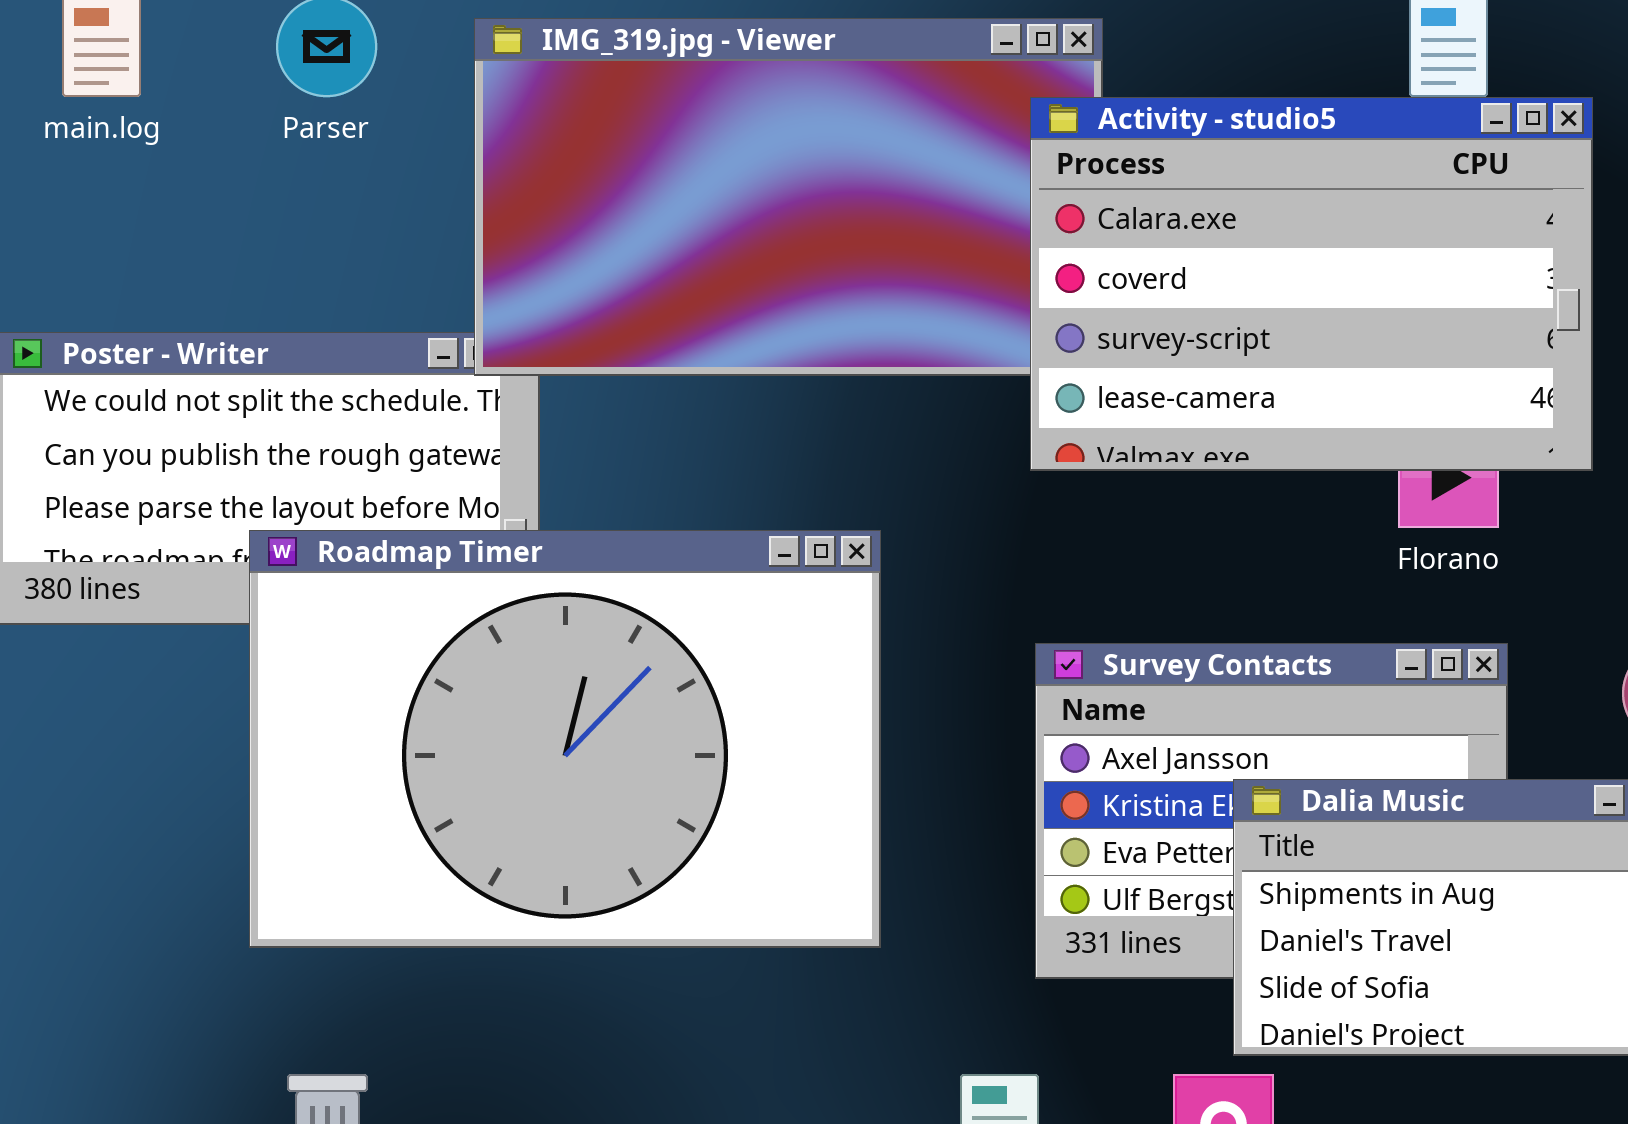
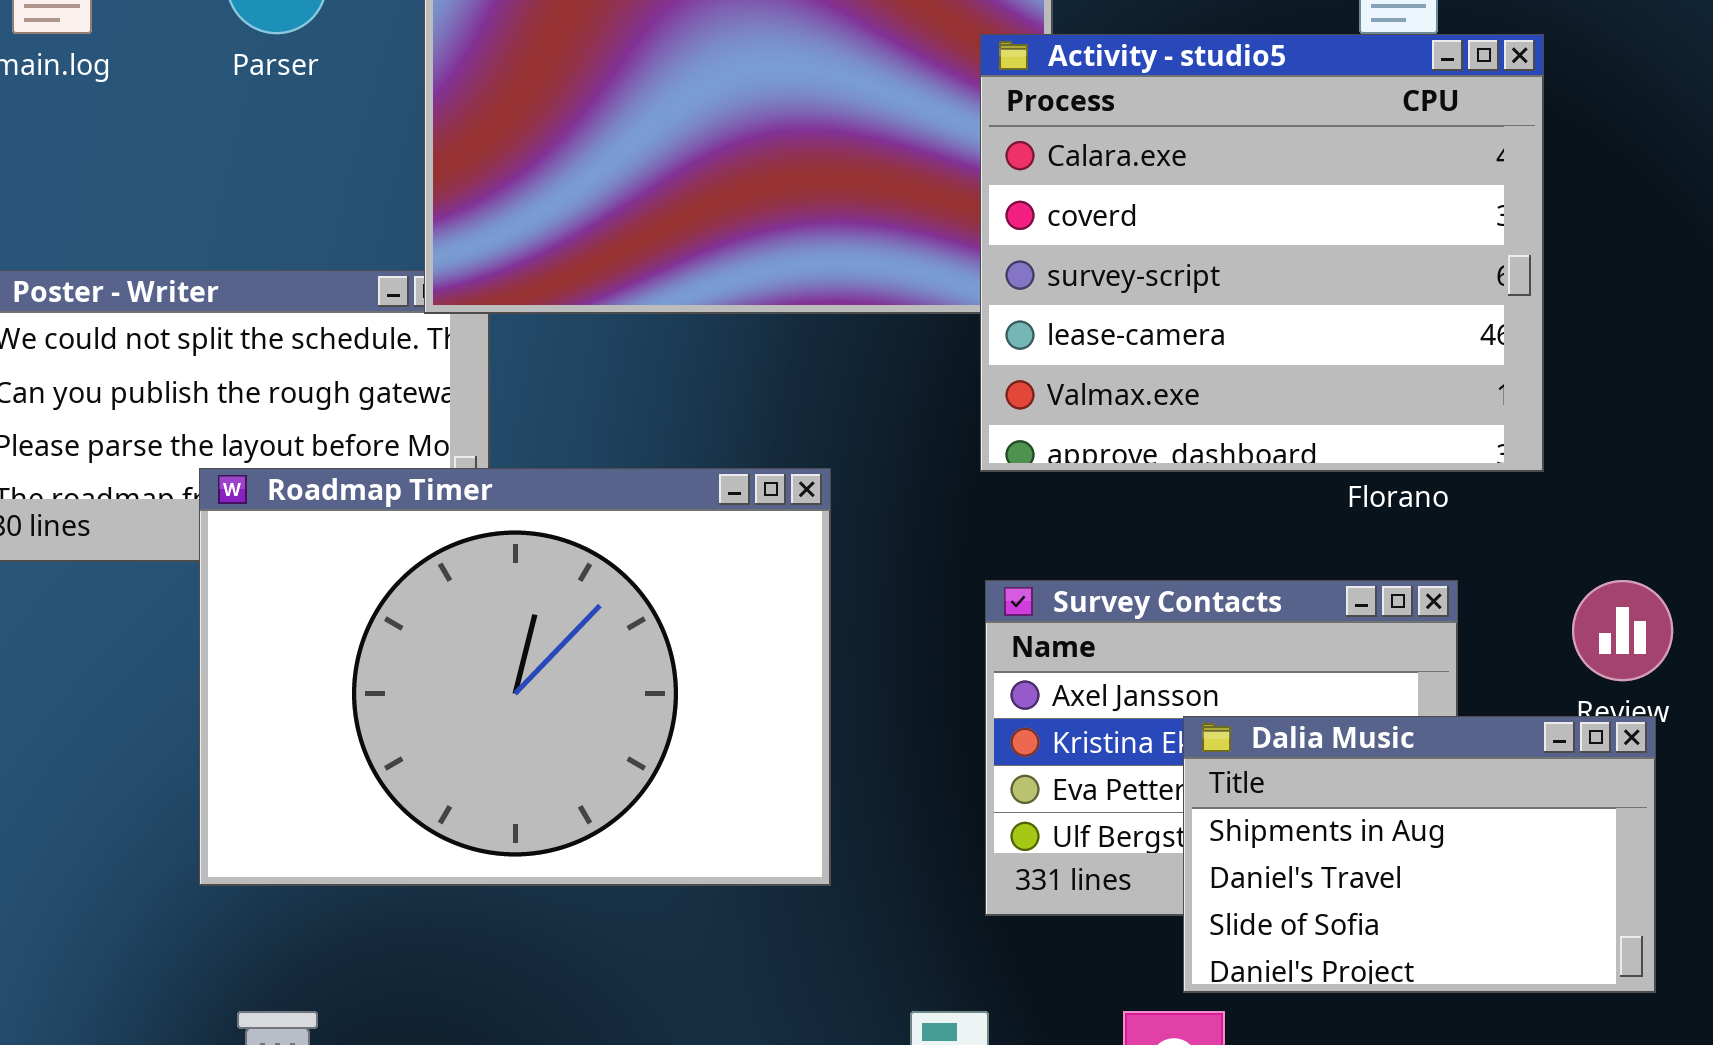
Activity - studio5: [1030,97,1593,471] -> [980,34,1544,472], resized

